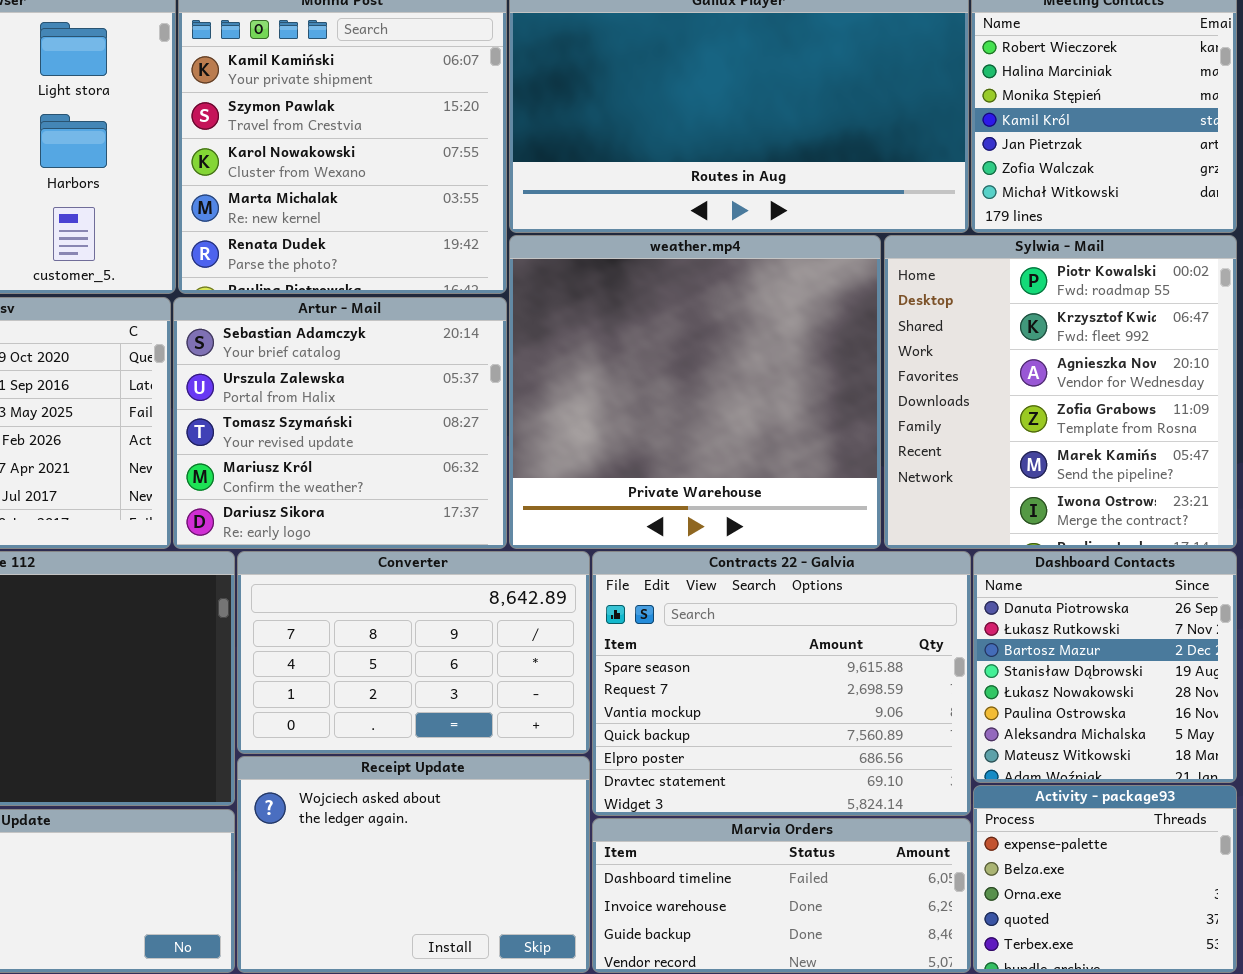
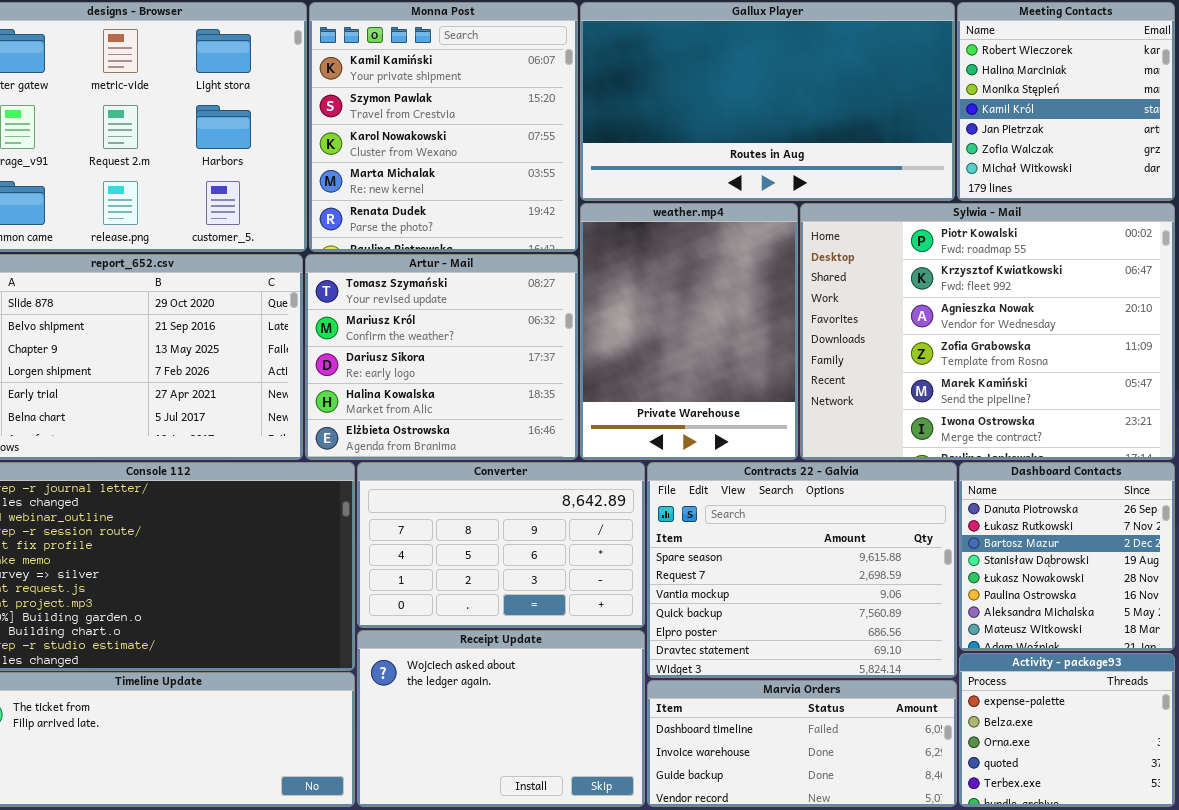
weather.mp4: [509,235,881,549] -> [580,203,798,460], resized
Sylwia - Mail: [884,235,1237,549] -> [800,203,1175,460], resized
Artur - Mail: [173,297,507,549] -> [305,254,578,460], scrolled down 2 rows

